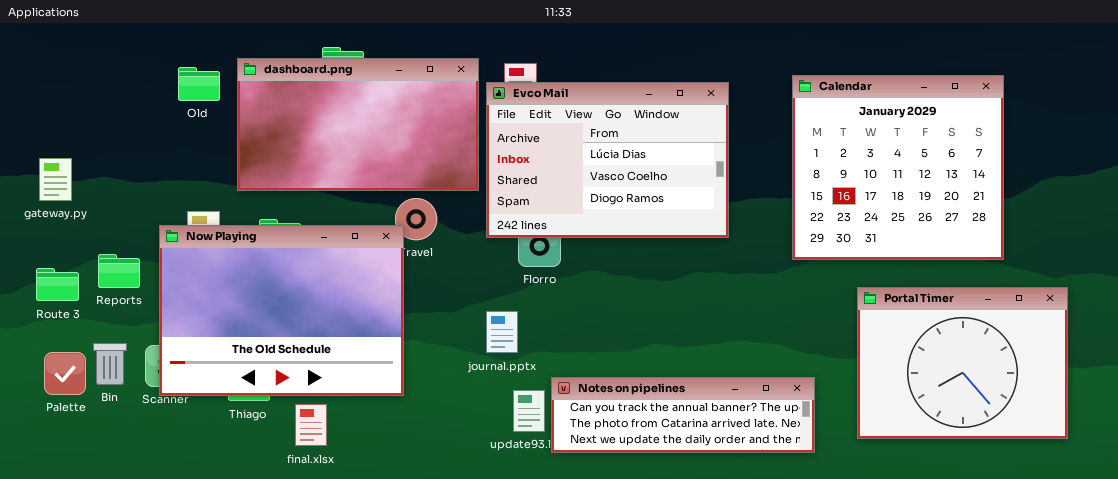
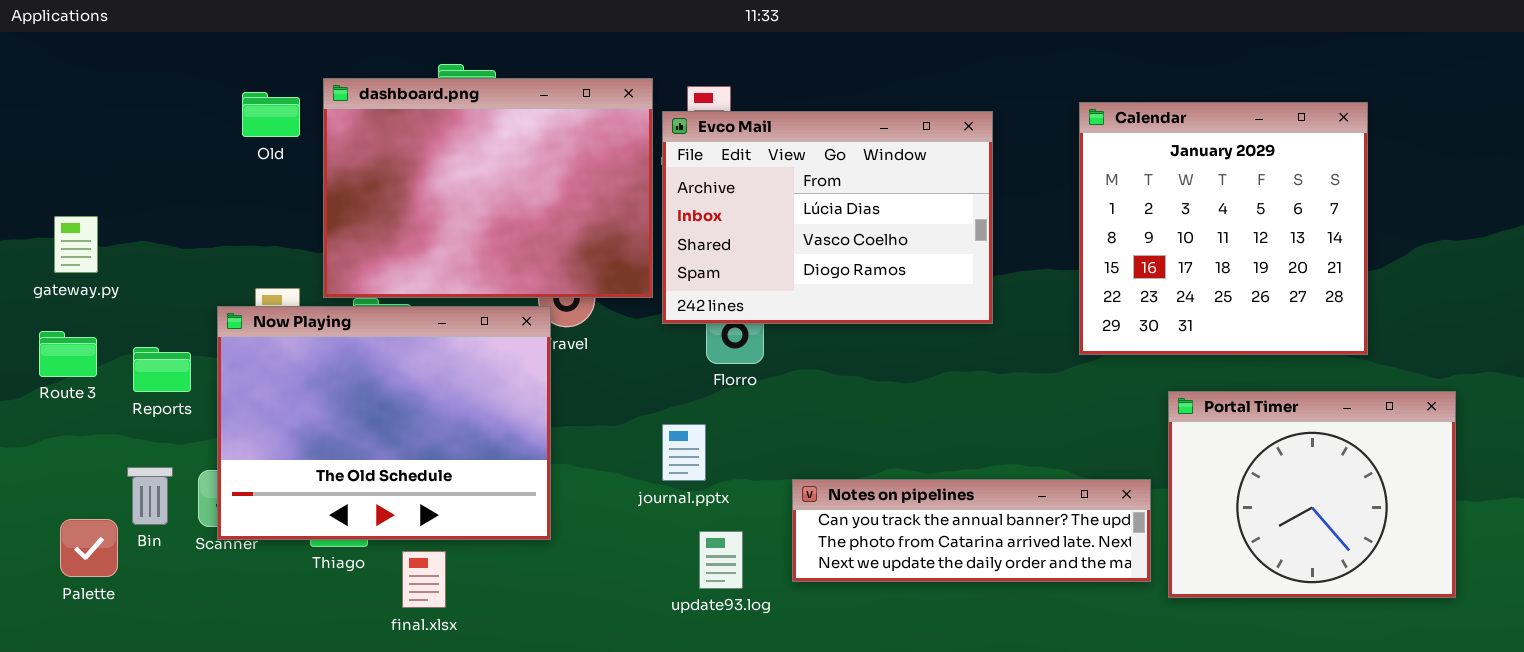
dashboard.png: [237,58,479,191] -> [323,78,653,298], resized
Route 3: [36,268,79,301] -> [39,331,97,377], moved
Palette: [44,352,86,395] -> [60,519,118,577], moved
Notes on pipelines: [551,377,815,453] -> [792,479,1151,582], moved

